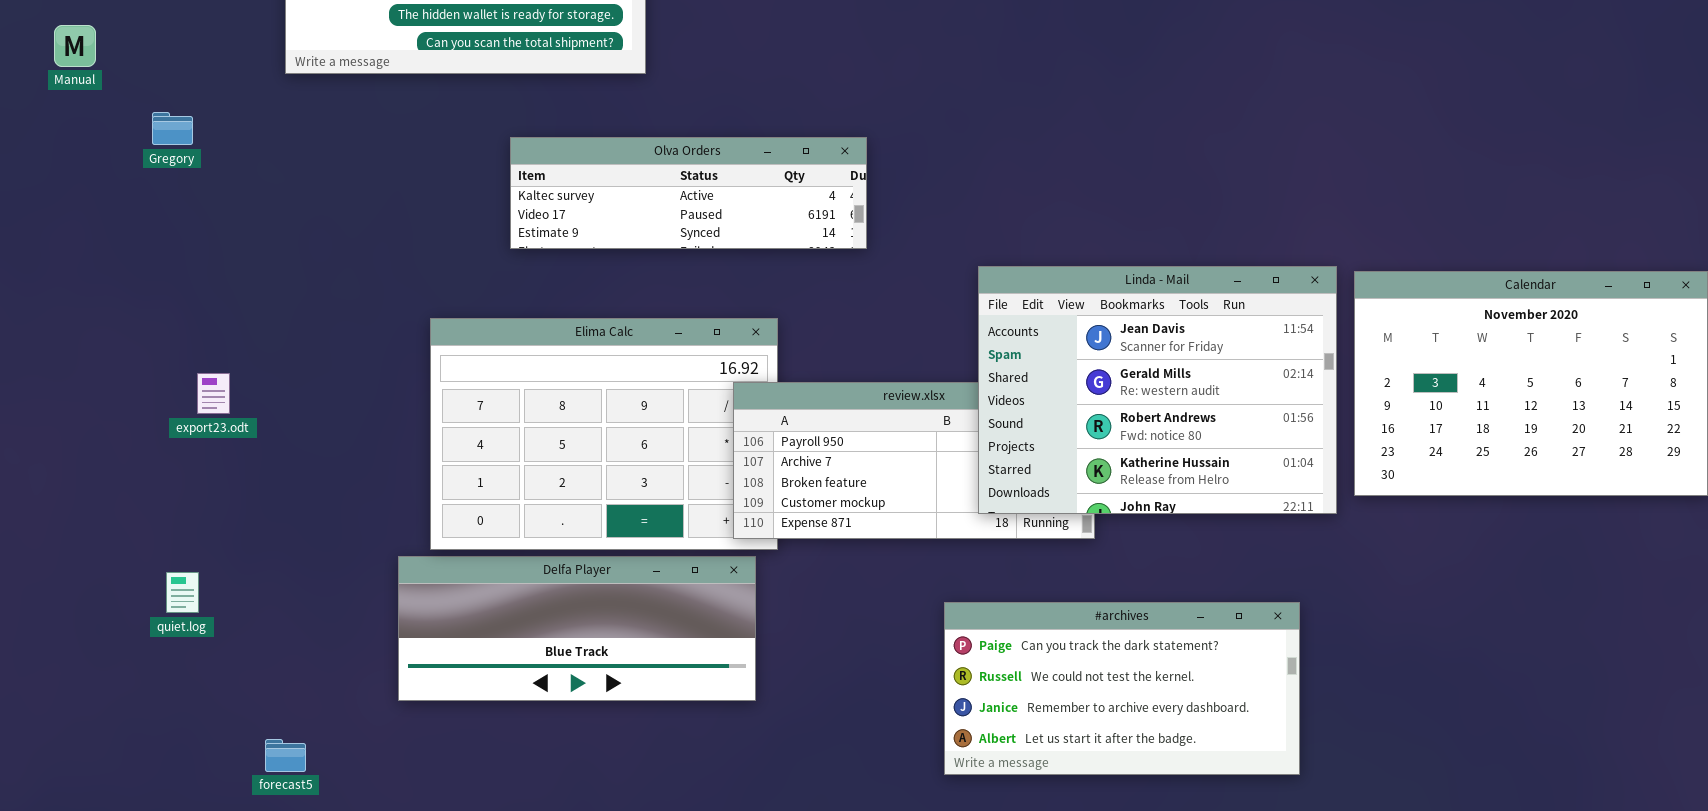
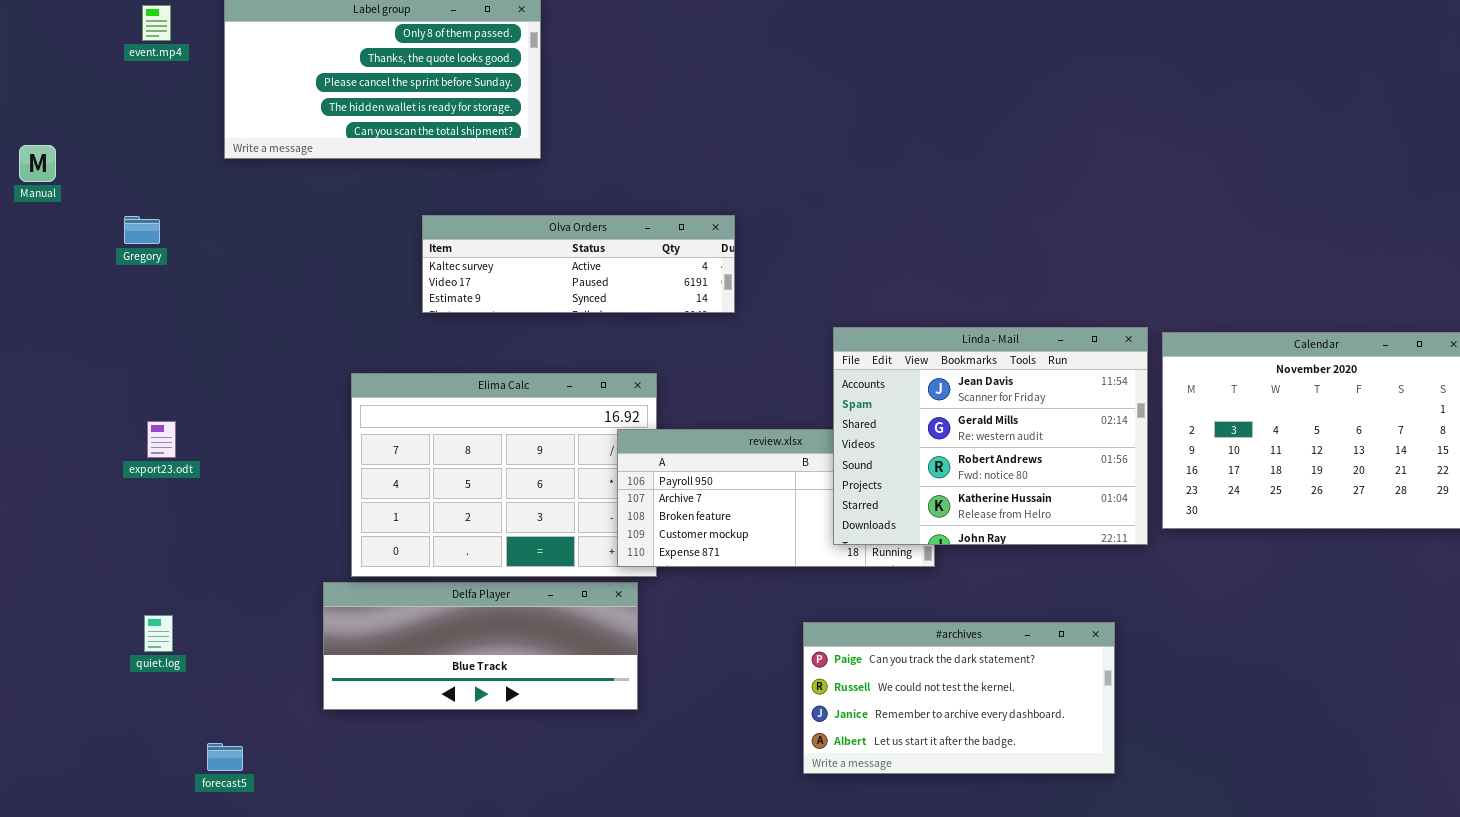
Manual: [54,25,96,67] -> [19,145,56,182], moved
Gregory: [152,112,193,145] -> [124,216,160,244], moved
quiet.log: [166,572,199,613] -> [144,615,173,652], moved

